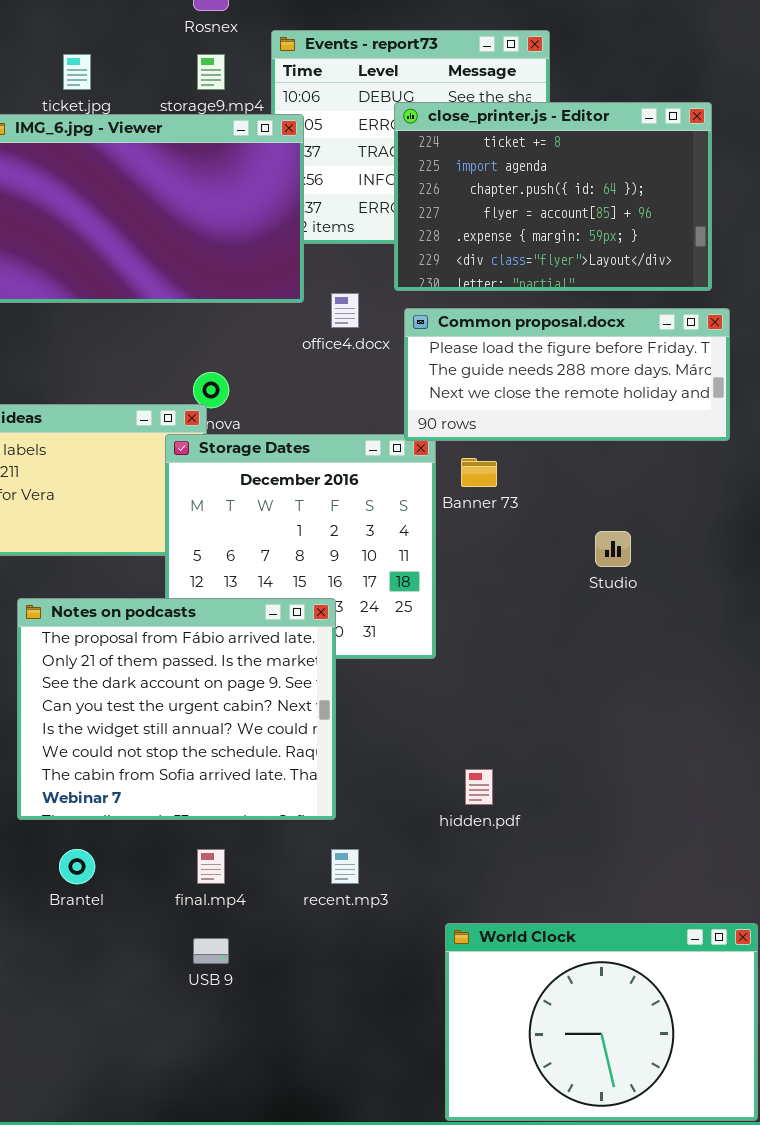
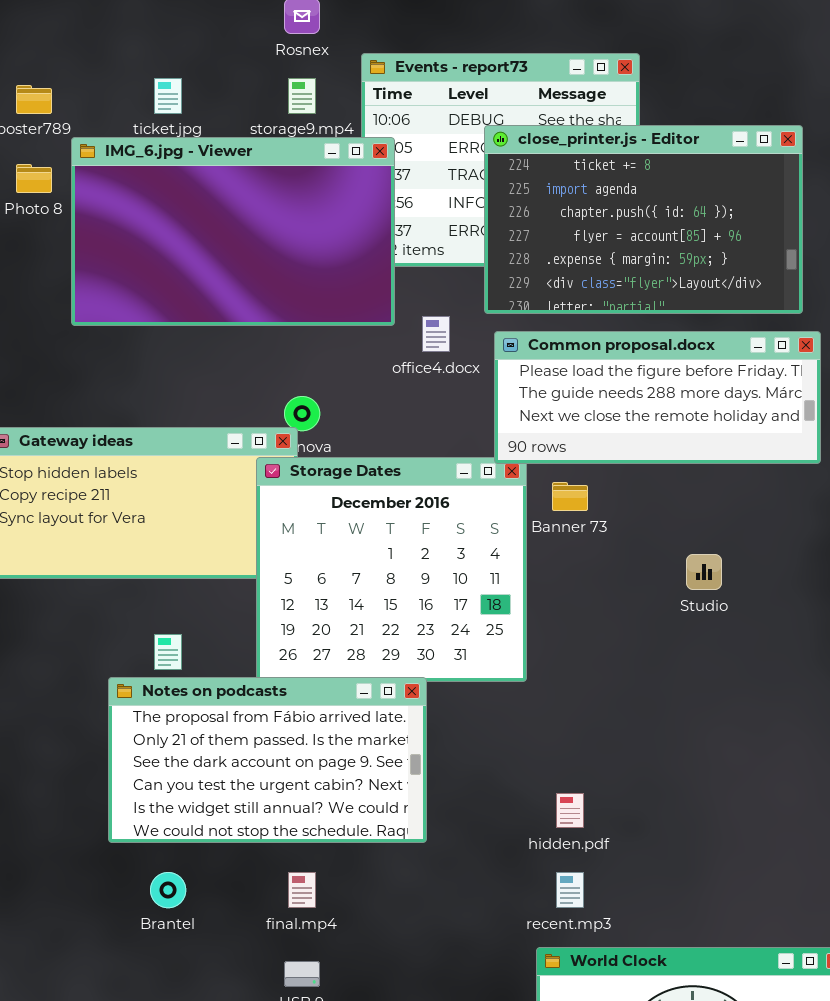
Notes on podcasts: [17,598,336,820] -> [108,677,427,843], resized
recent.mp3: [331,849,359,884] -> [556,872,584,908], moved

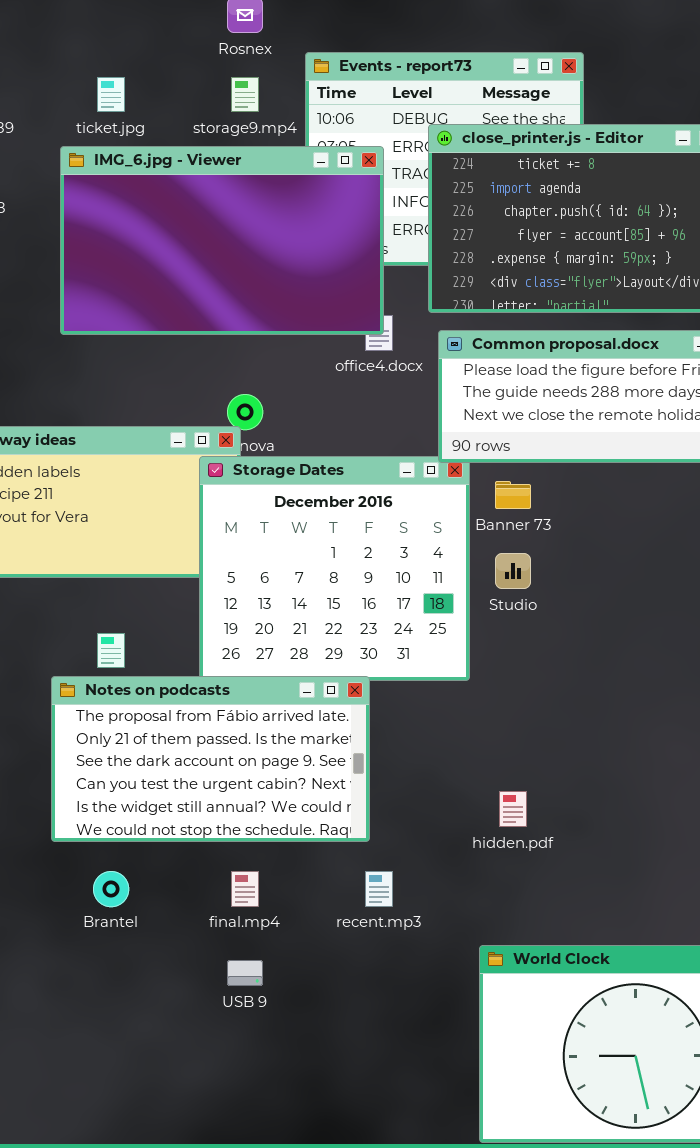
IMG_6.jpg - Viewer: [71,137,395,326] -> [60,146,384,335], moved
Studio: [686,554,722,590] -> [495,553,531,589], moved
recent.mp3: [556,872,584,908] -> [365,871,393,907], moved

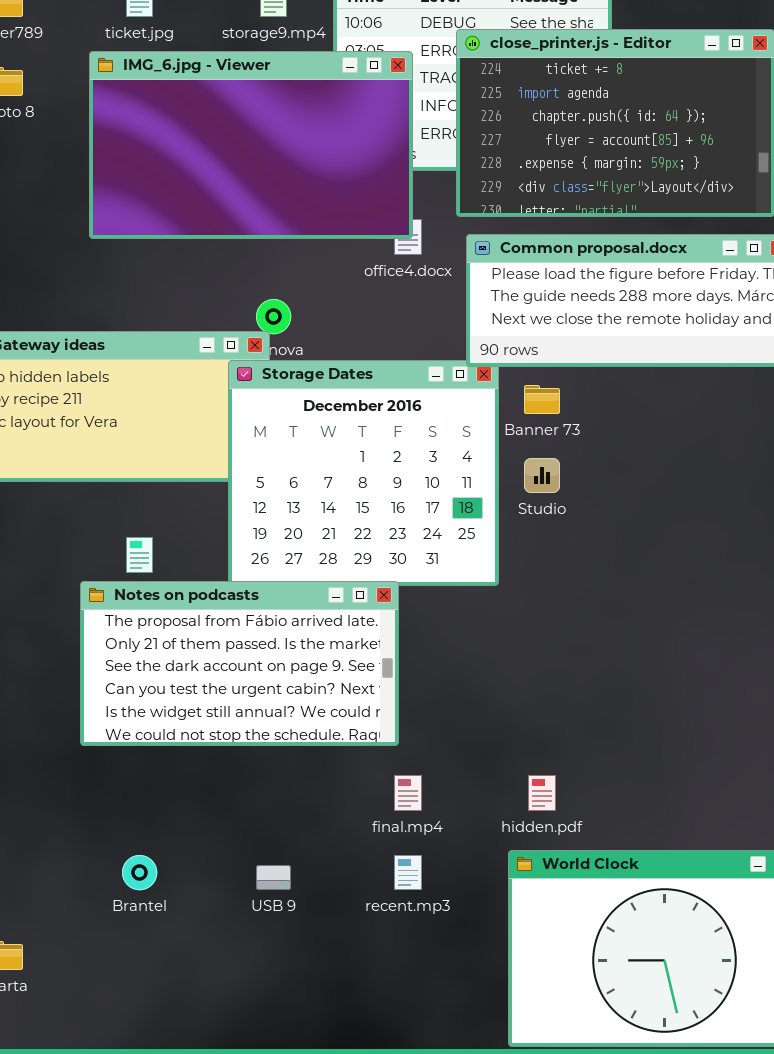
hidden.pdf: [499,791,527,827] -> [528,775,556,811], moved
Brantel: [93,871,129,907] -> [122,855,157,890], moved
final.mp4: [231,871,259,907] -> [394,775,422,811], moved
recent.mp3: [365,871,393,907] -> [394,855,422,890], moved

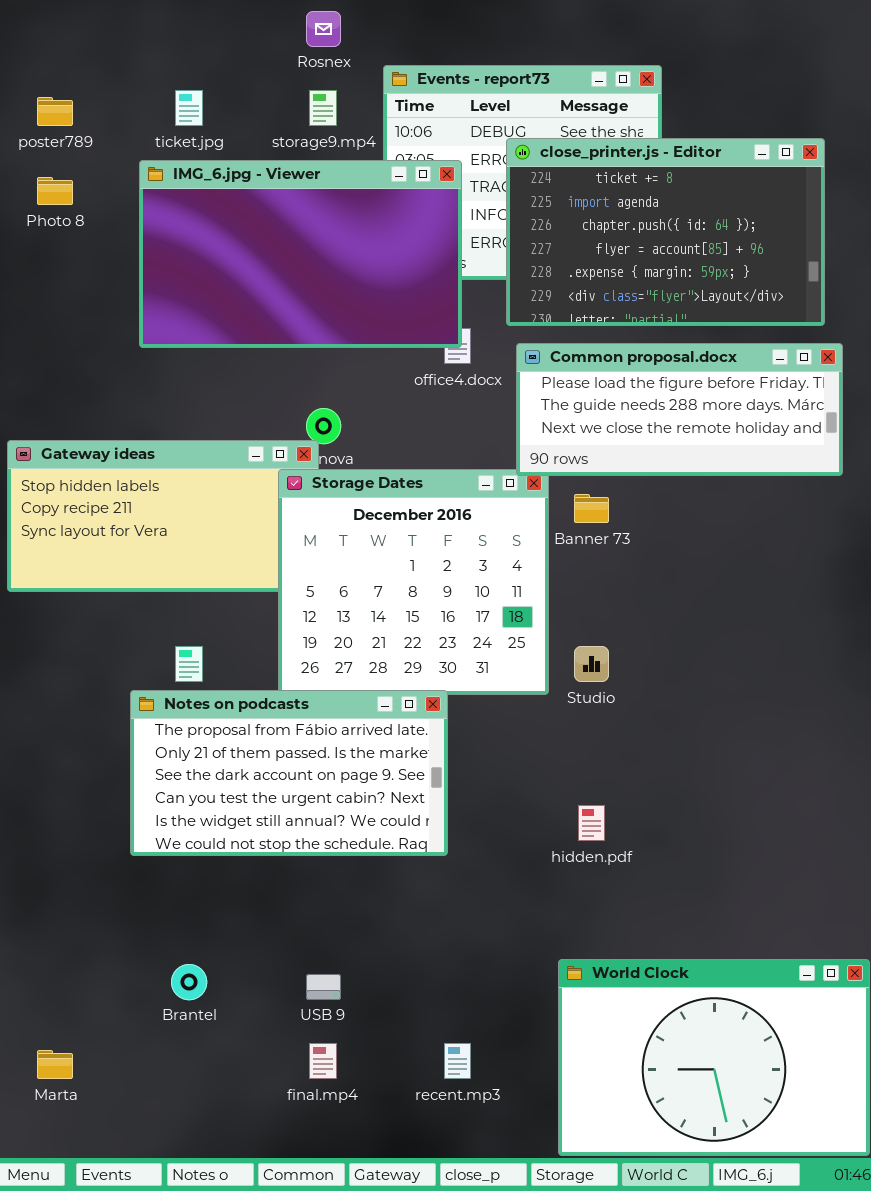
Studio: [524,458,560,493] -> [574,646,609,682], moved
final.mp4: [394,775,422,811] -> [309,1043,337,1079], moved
hidden.pdf: [528,775,556,811] -> [578,805,605,841], moved
recent.mp3: [394,855,422,890] -> [444,1043,471,1079], moved

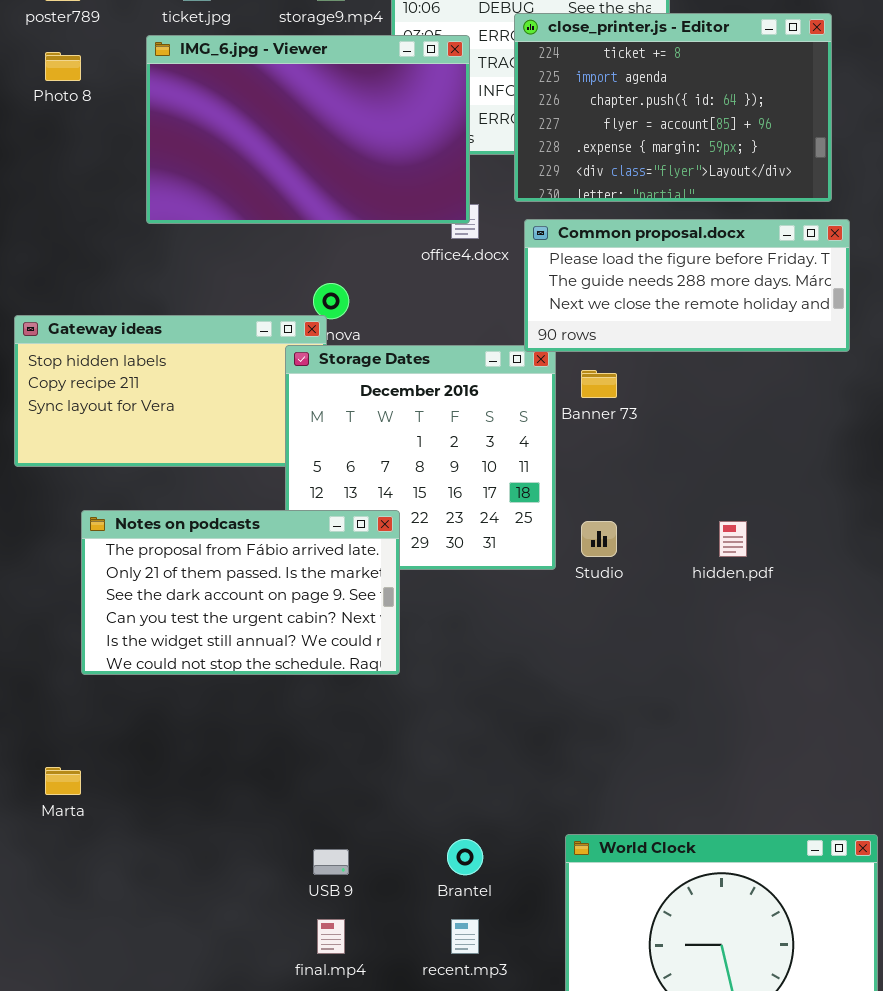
Notes on podcasts: [130,690,448,856] -> [81,510,400,675], moved
hidden.pdf: [578,805,605,841] -> [719,521,747,557], moved
Brantel: [171,964,207,1000] -> [447,839,483,875], moved
Marta: [37,1050,73,1079] -> [45,767,81,795], moved

